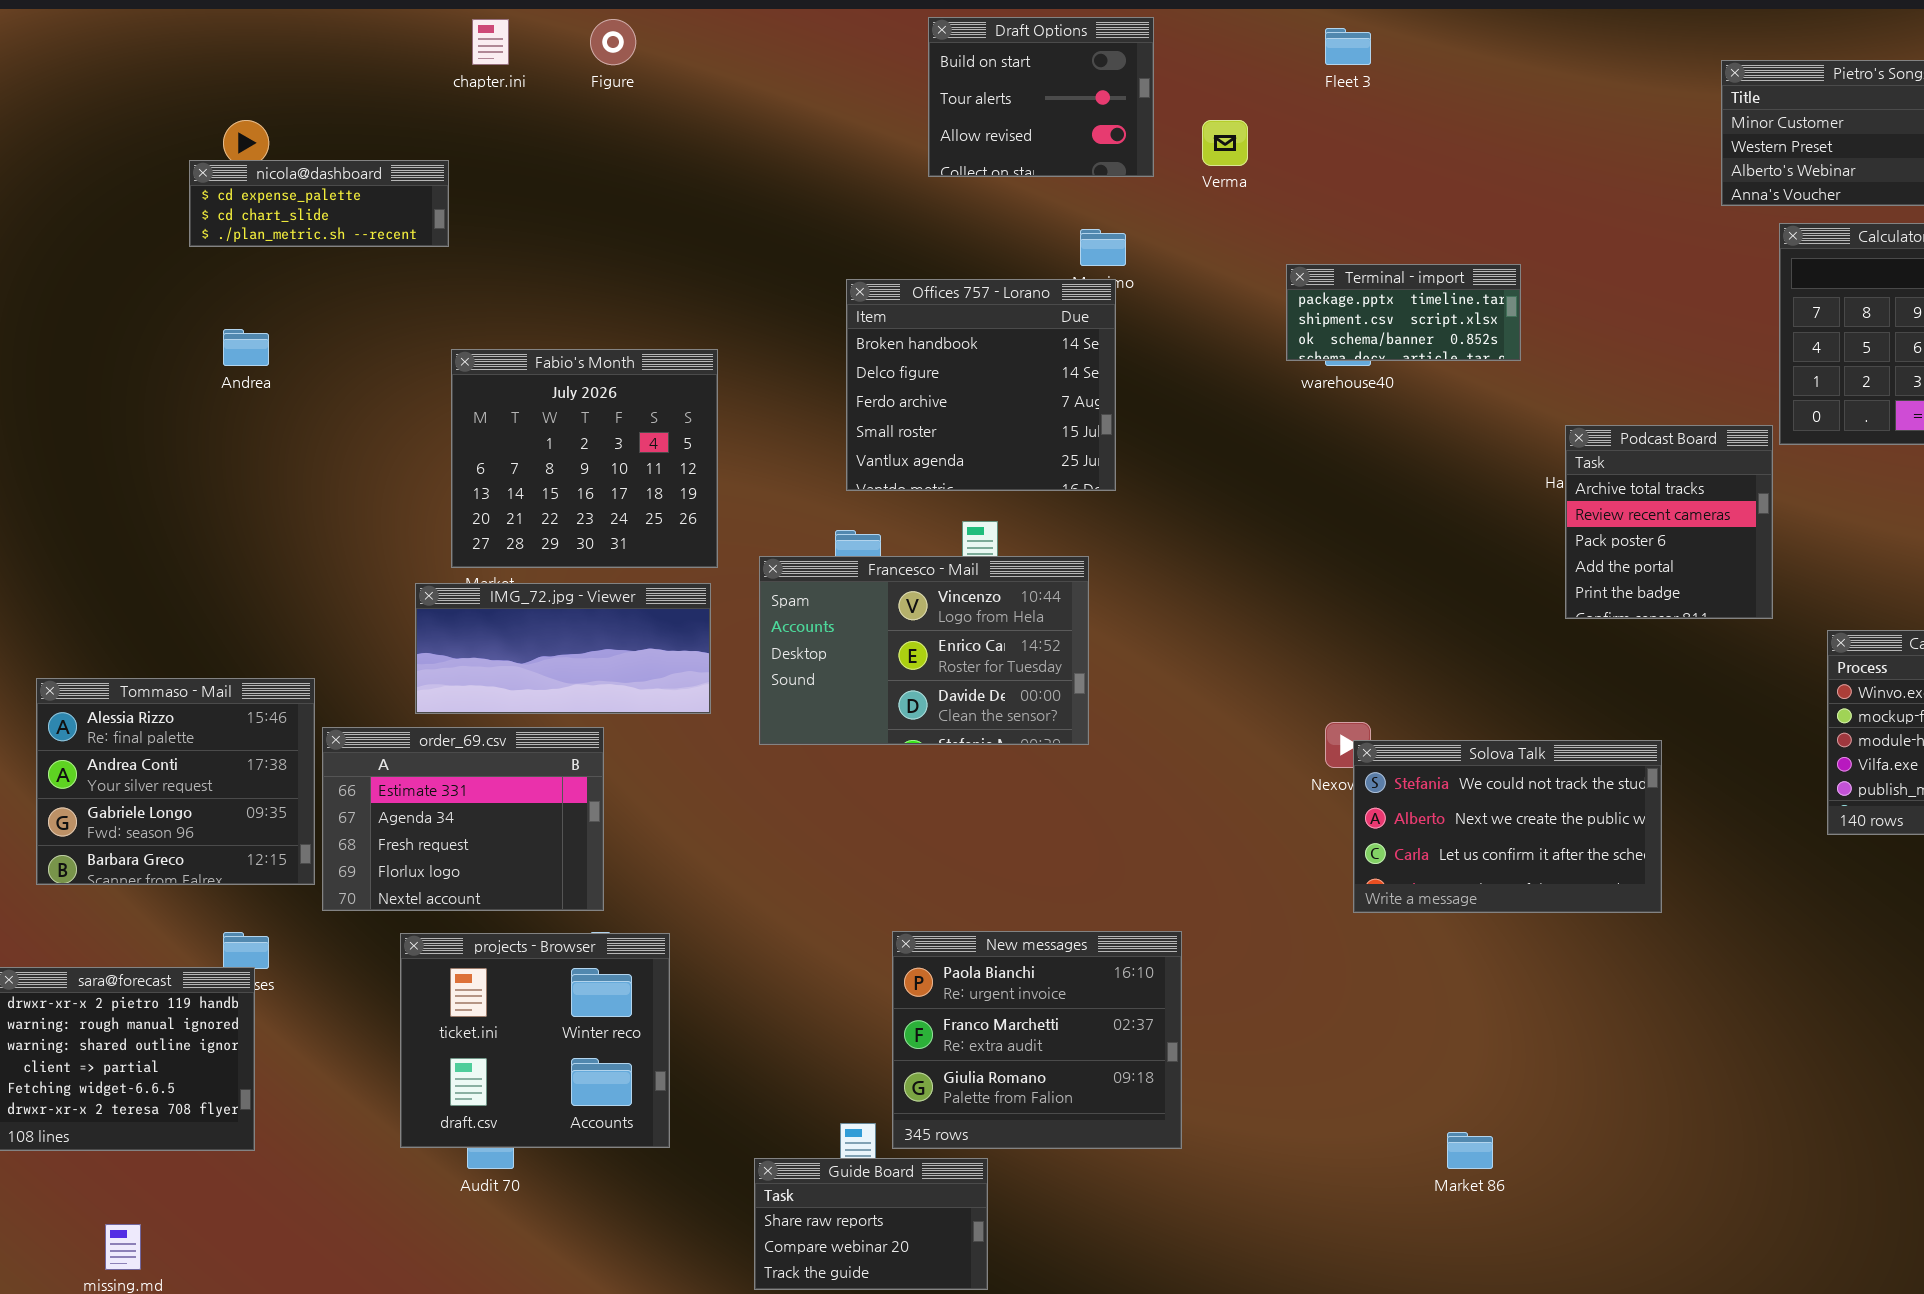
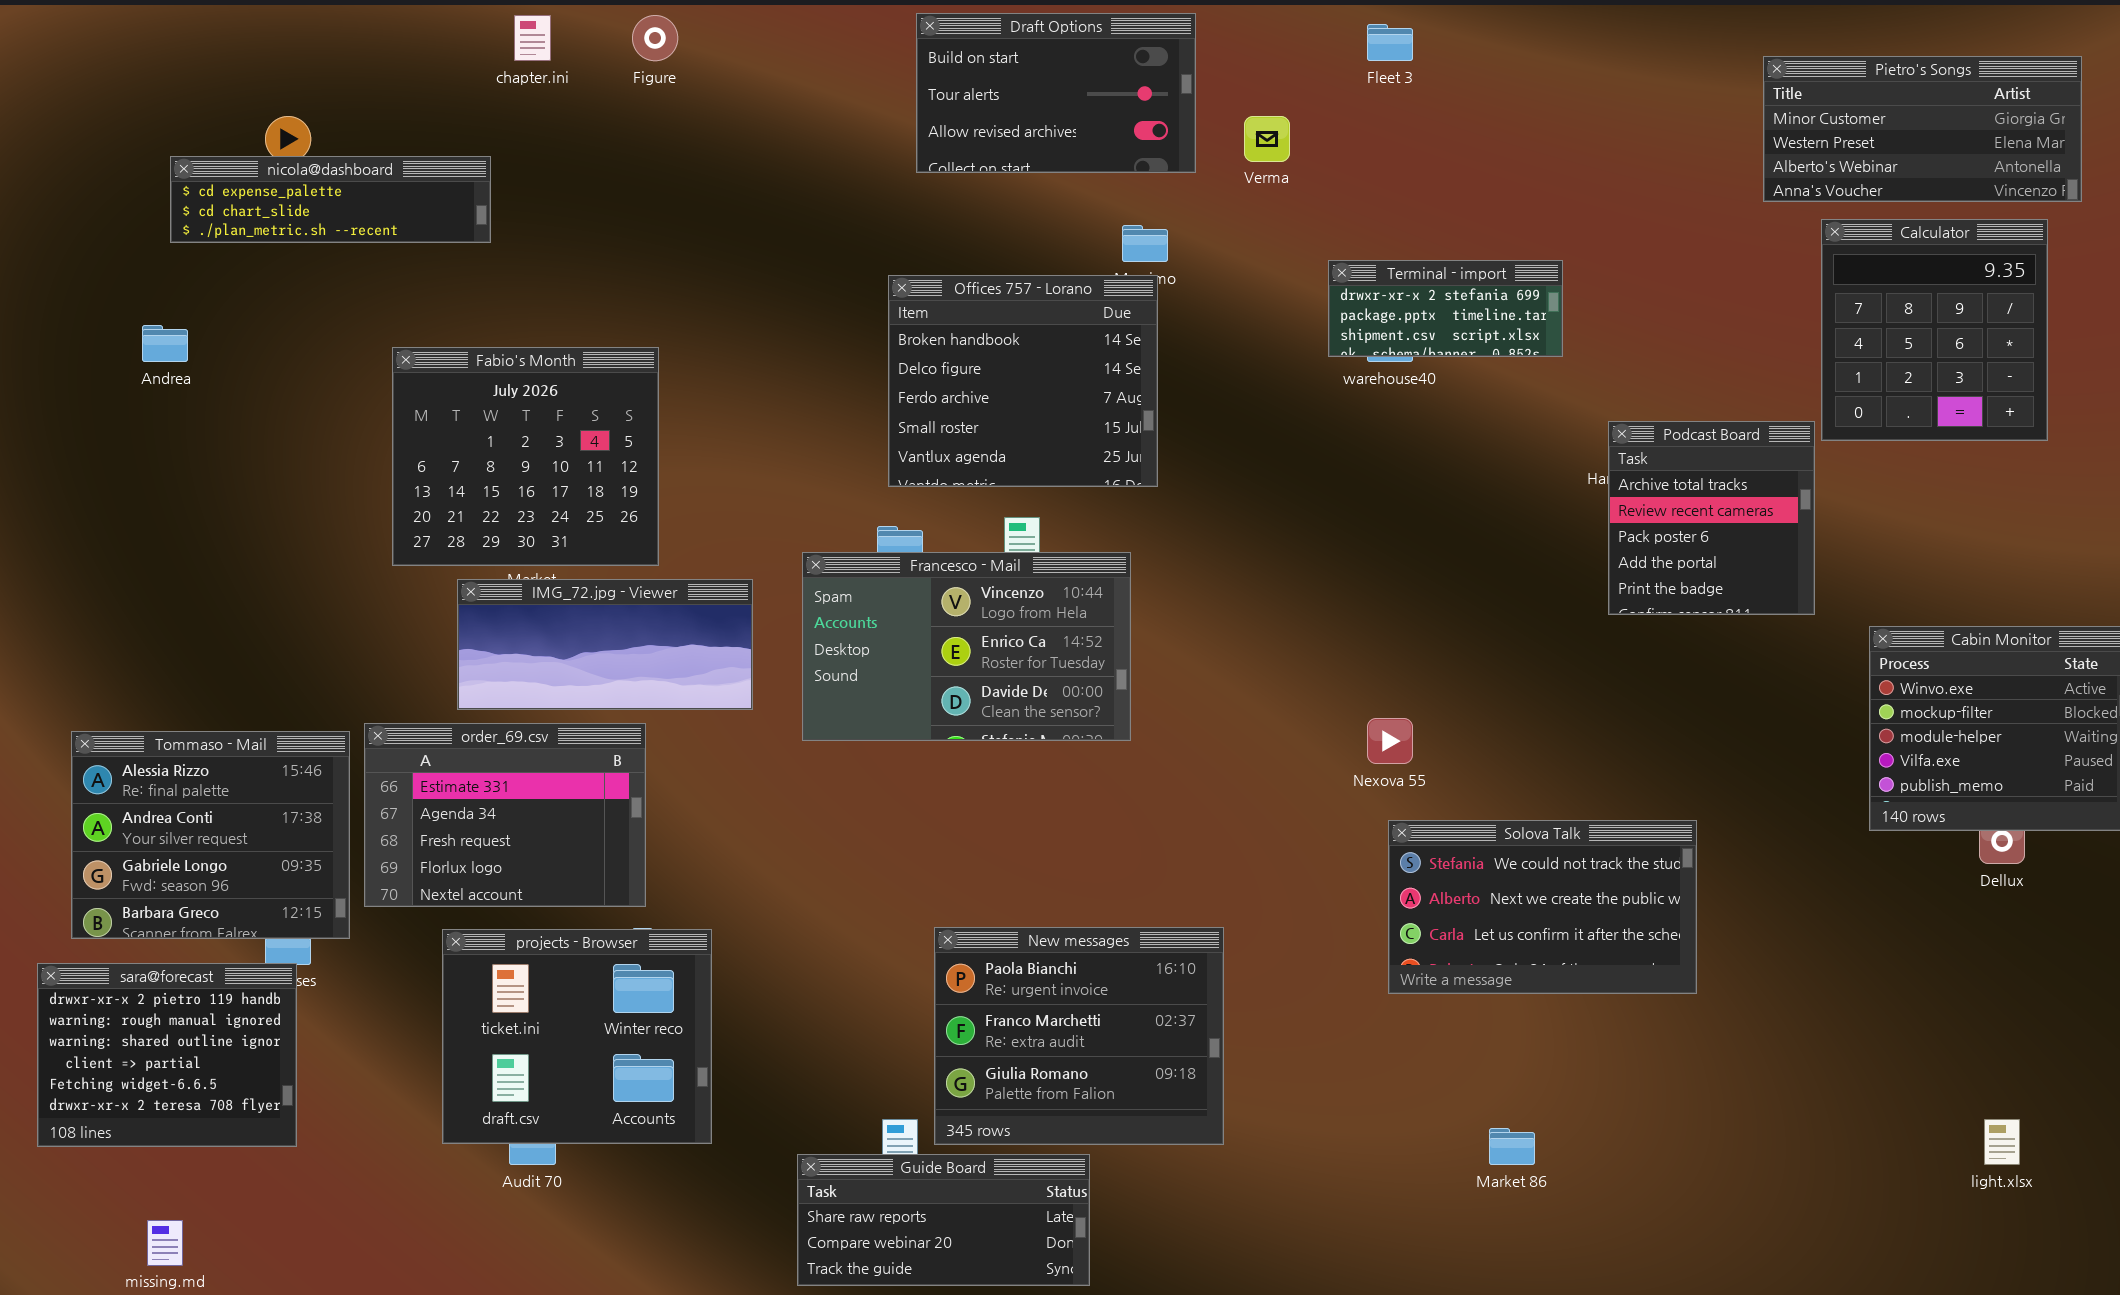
Draft Options: [928,17,1154,177] -> [916,13,1196,173], resized
nicola@dashboard: [189,160,449,247] -> [170,156,491,243], resized
Terminal - import: [1286,264,1521,361] -> [1328,260,1563,357], scrolled up 1 row
Andrea: [223,329,269,366] -> [142,325,188,362], moved
Fabio's Month: [451,349,718,568] -> [392,347,659,566], moved
Tommaso - Mail: [36,678,315,885] -> [71,731,350,939], moved
Solova Talk: [1353,740,1662,913] -> [1388,820,1697,994], moved
Guide Board: [754,1158,988,1290] -> [797,1154,1090,1286], resized

